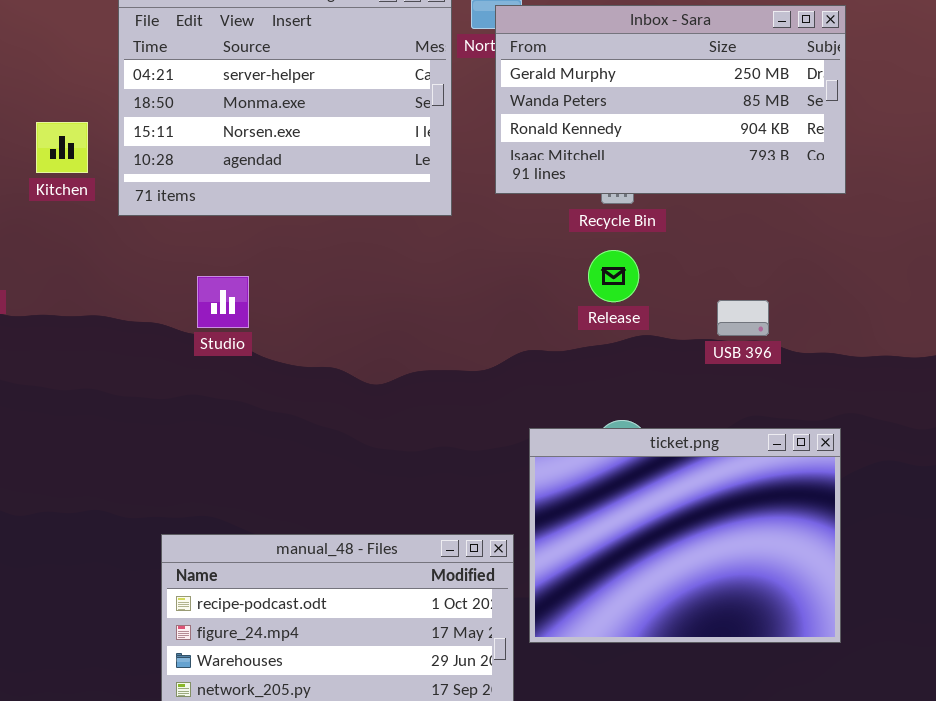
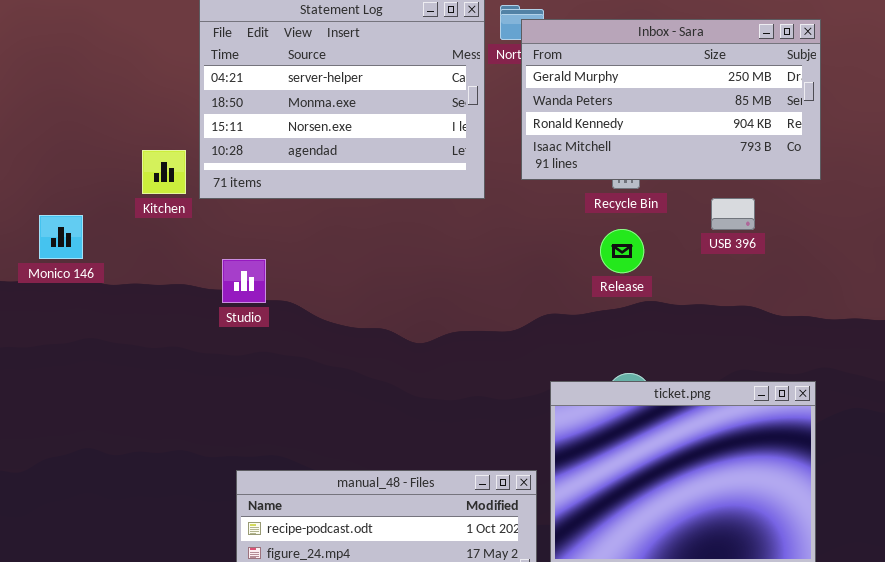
Kitchen: [36,122,88,173] -> [142,150,186,194], moved
Studio: [197,276,249,328] -> [222,259,266,303], moved
USB 396: [717,300,769,336] -> [711,198,755,230], moved

